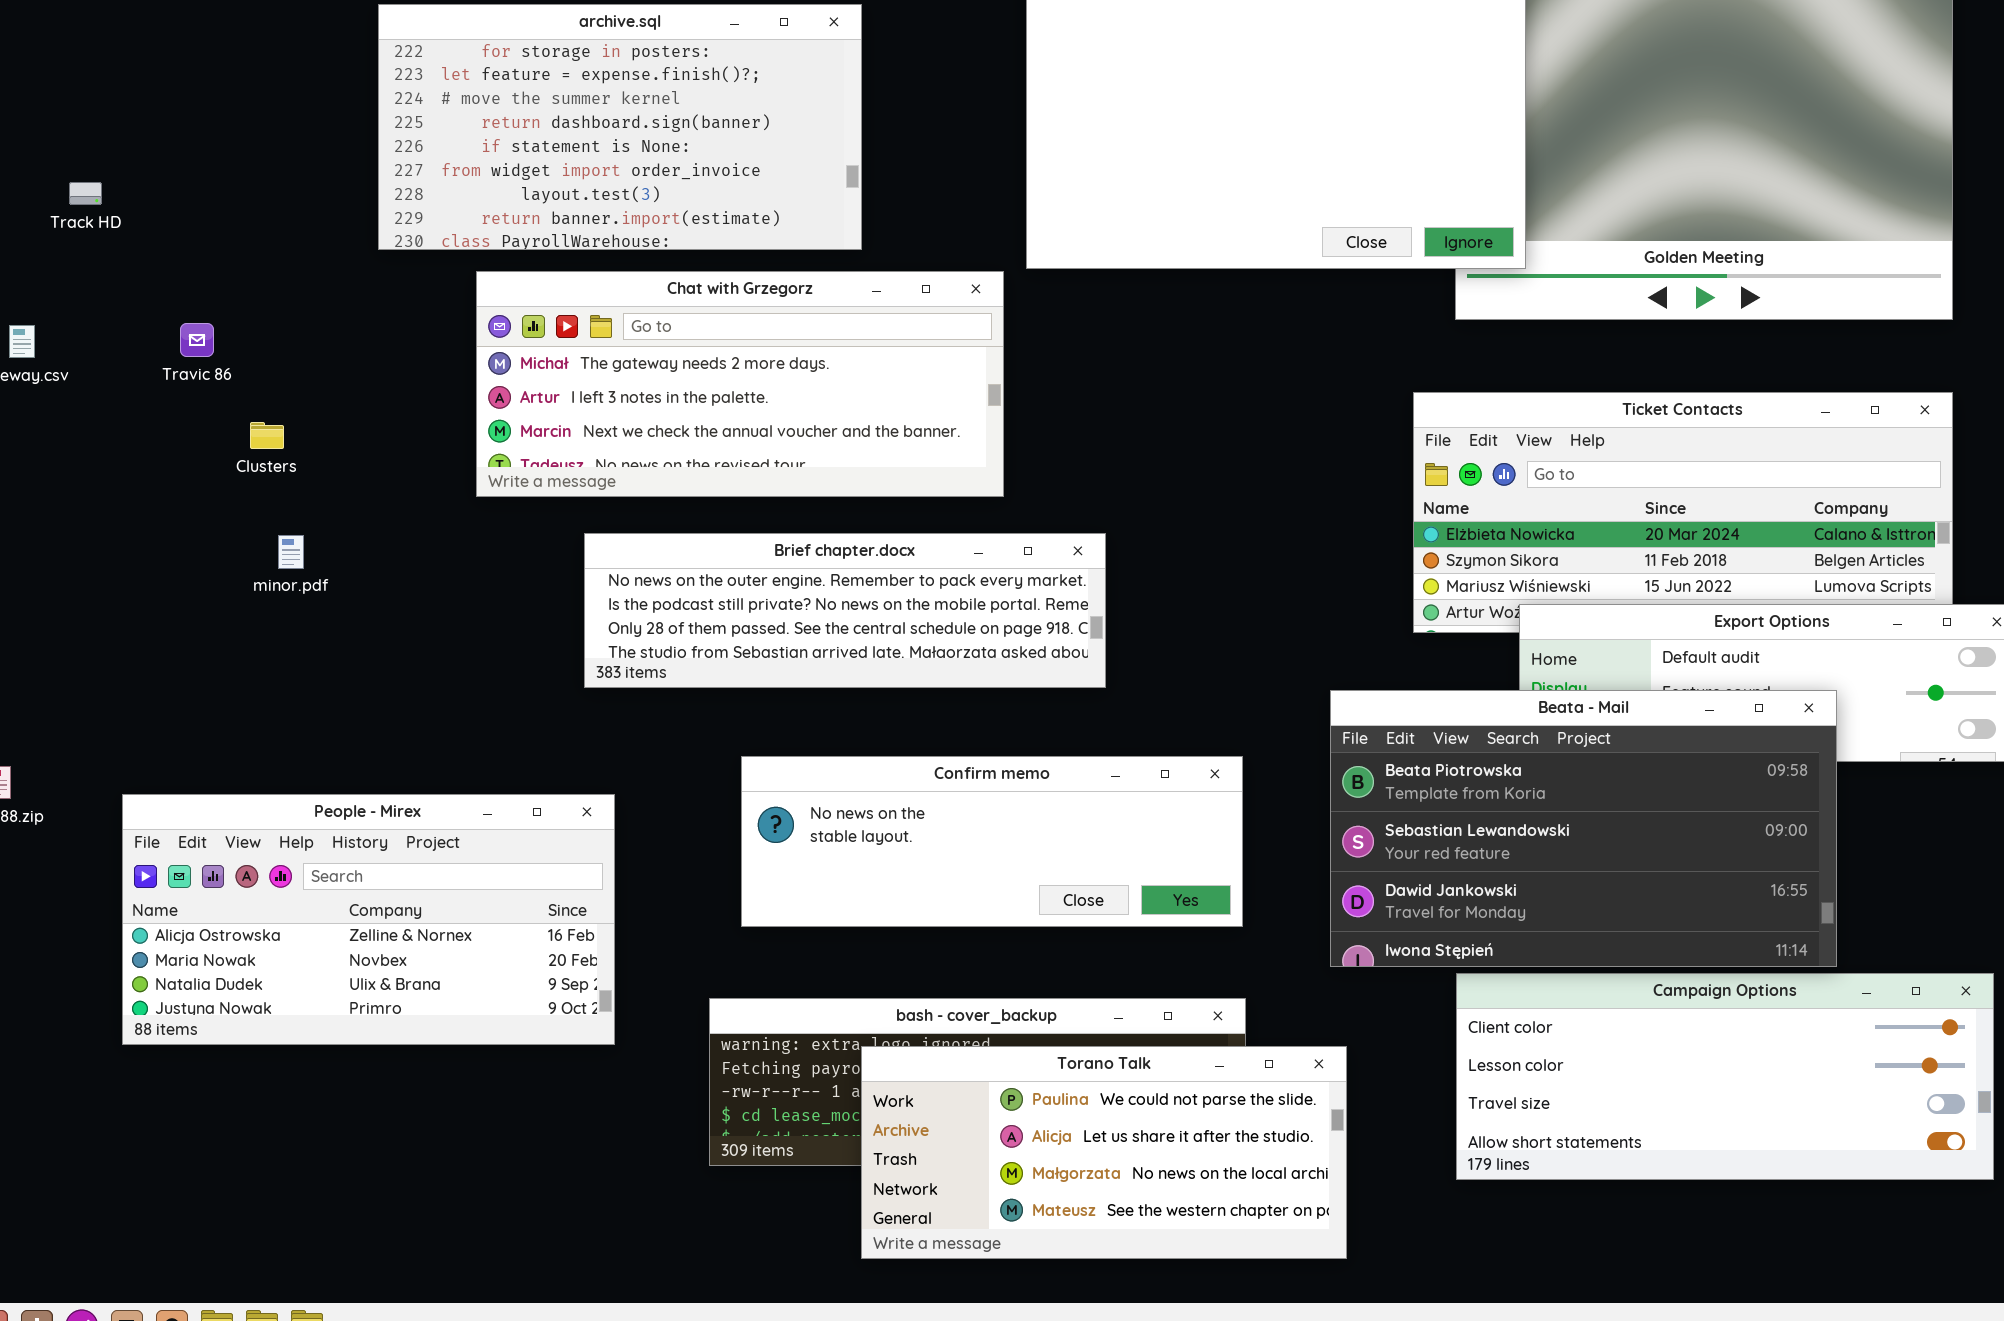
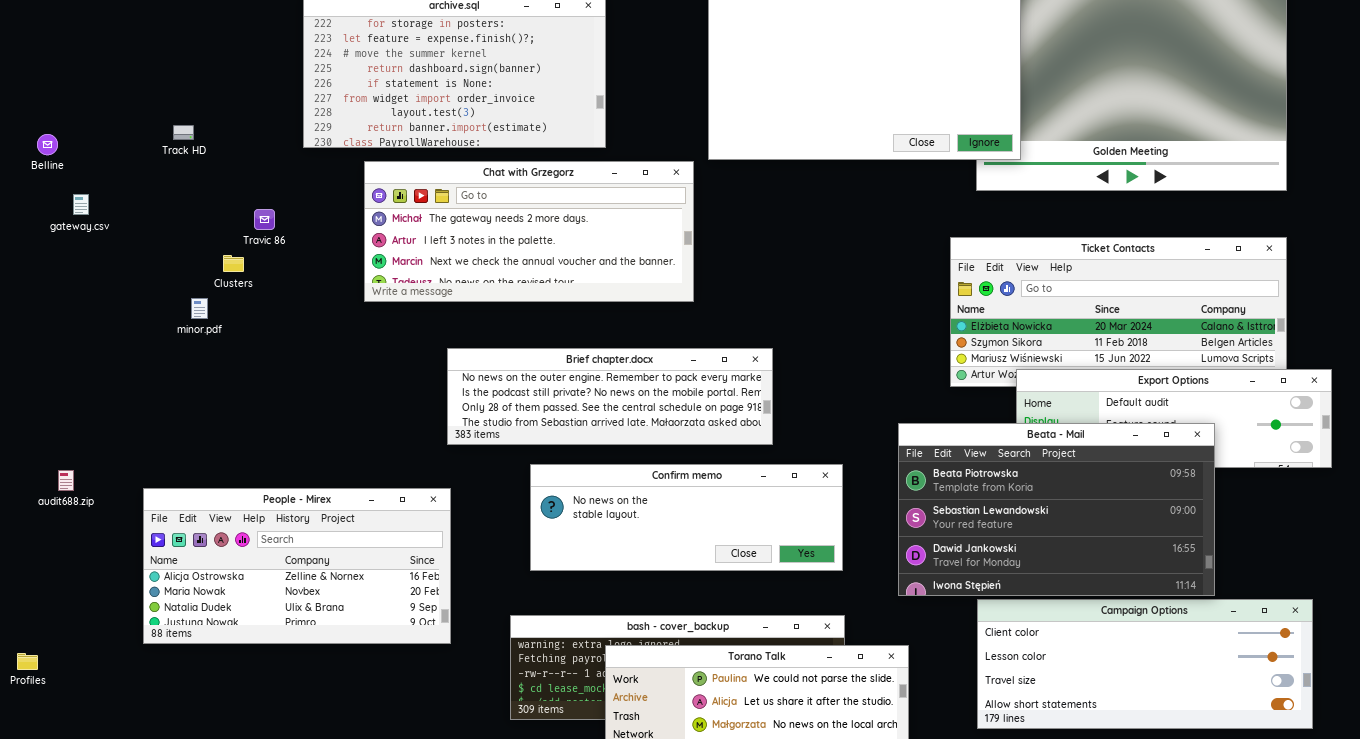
Track HD: [69,182,102,205] -> [173,125,194,140], moved
Travic 86: [180,323,214,357] -> [254,209,275,230], moved
Brief chapter.docx: [584,533,1106,688] -> [447,348,773,445], moved
minor.pdf: [278,535,304,569] -> [191,298,208,319], moved

